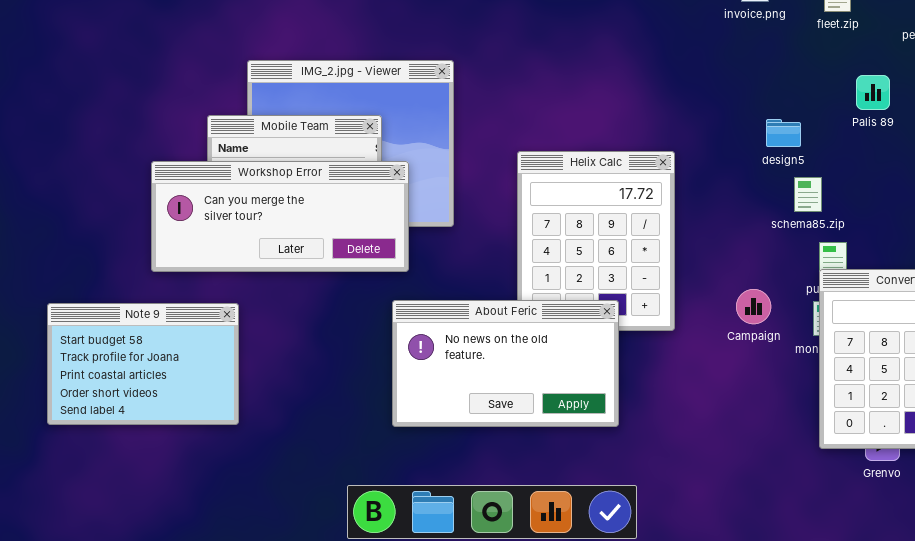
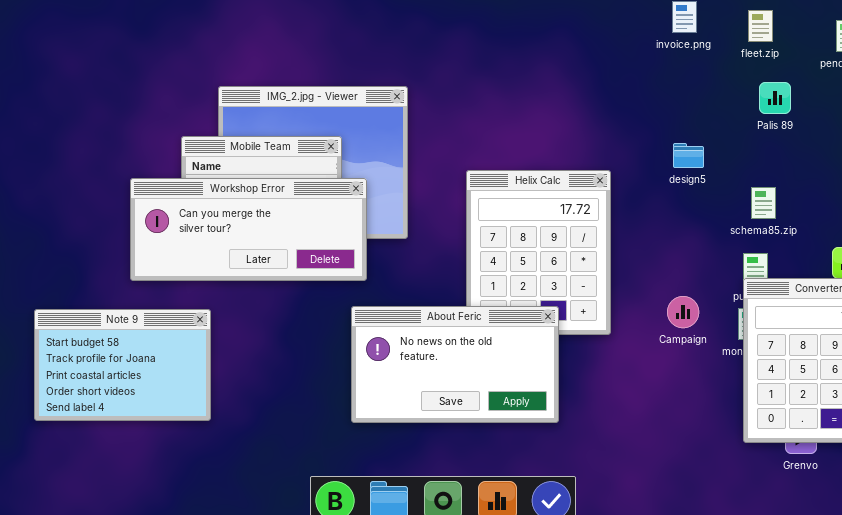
Palis 89: [856,75,890,110] -> [759,82,791,114], moved
design5: [766,119,801,147] -> [673,143,704,168], moved
schema85.zip: [794,177,822,212] -> [751,187,776,219], moved

